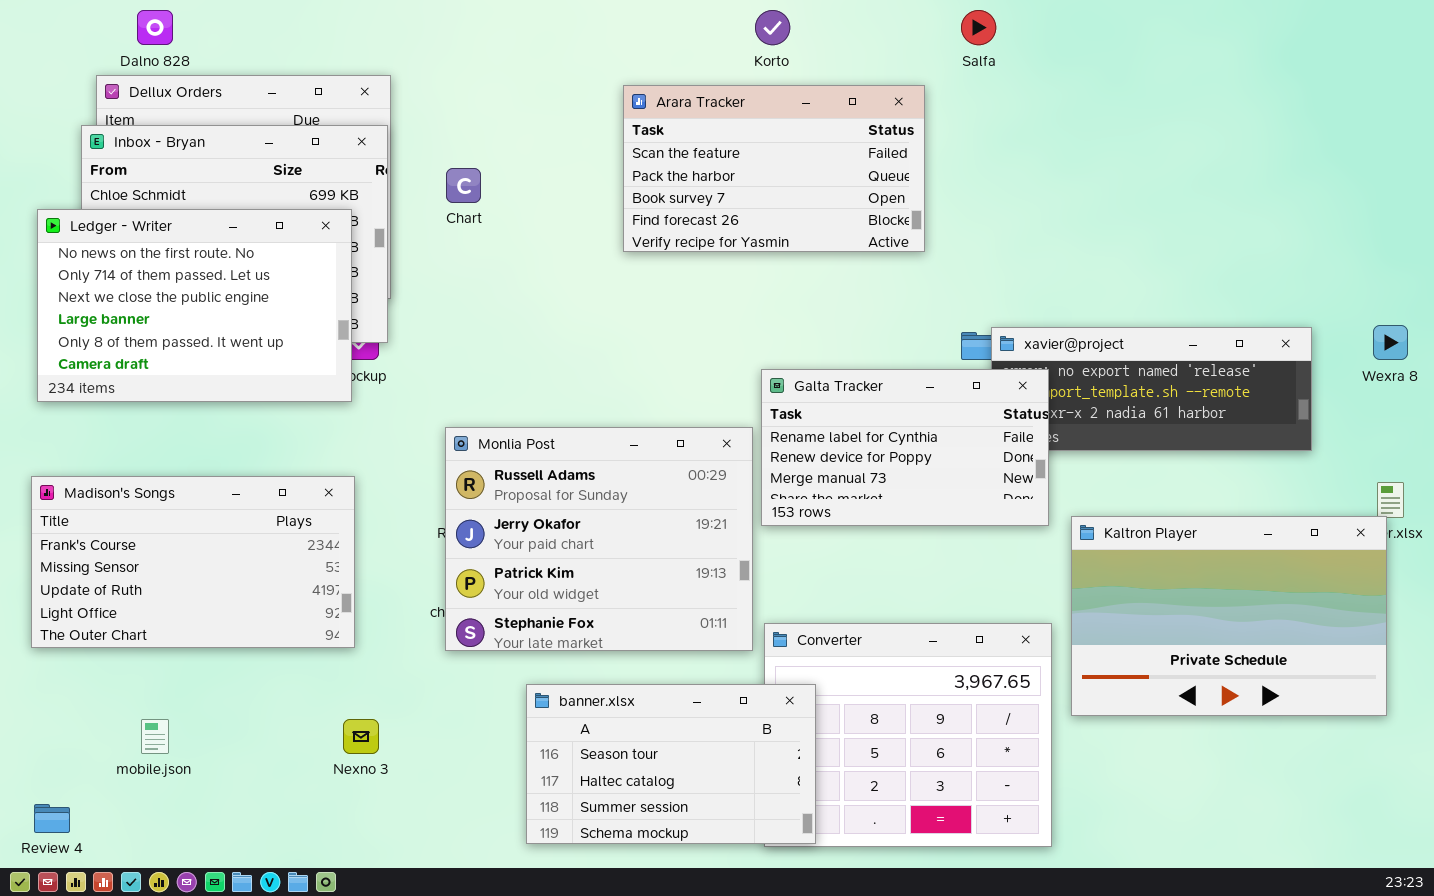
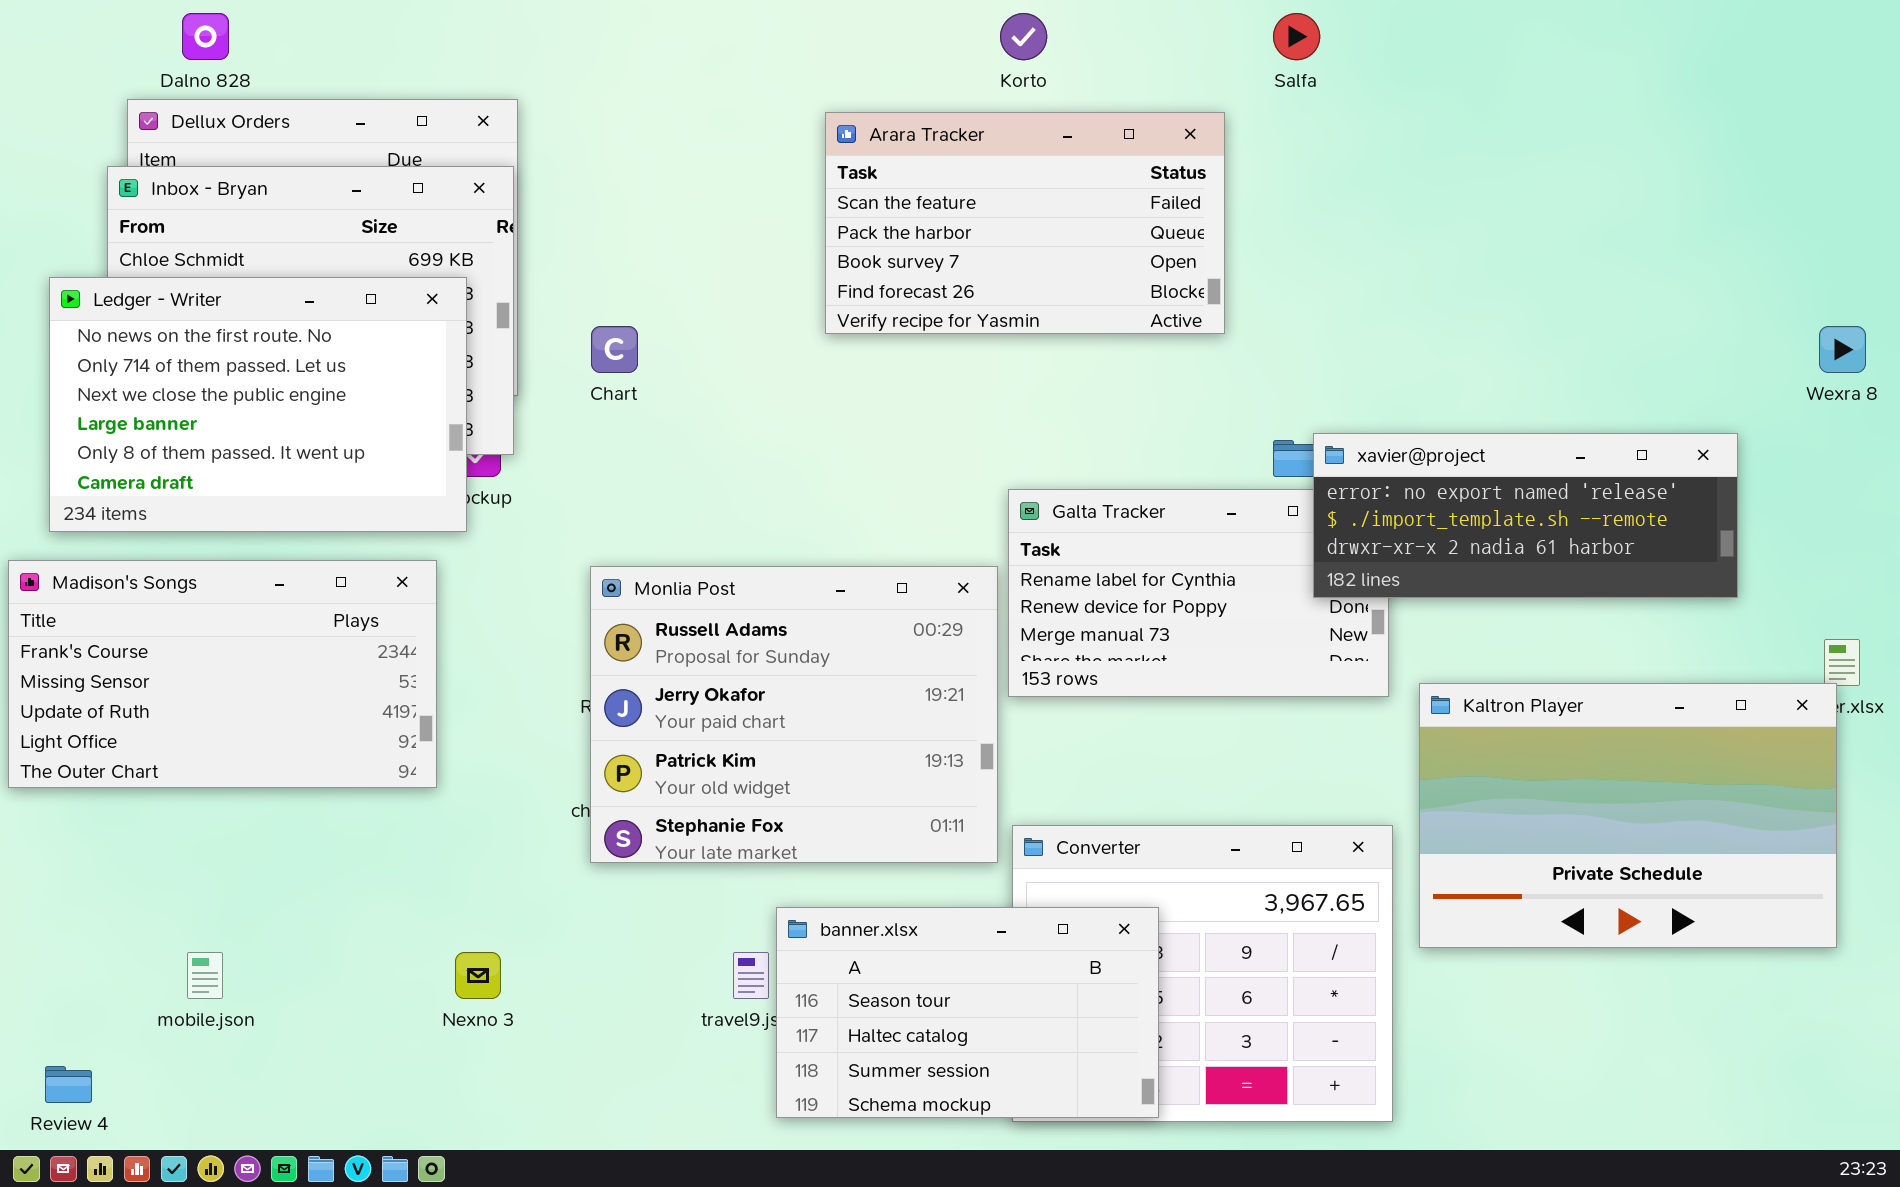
Chart: [446,168,481,203] -> [591,326,638,373], moved
Wexra 8: [1373,325,1408,360] -> [1819,326,1866,373], moved
xavier@project: [991,327,1312,451] -> [1313,433,1738,598], raised
Madison's Songs: [31,476,355,648] -> [8,560,437,788], moved
banner.xlsx: [526,684,816,844] -> [776,907,1159,1118], moved

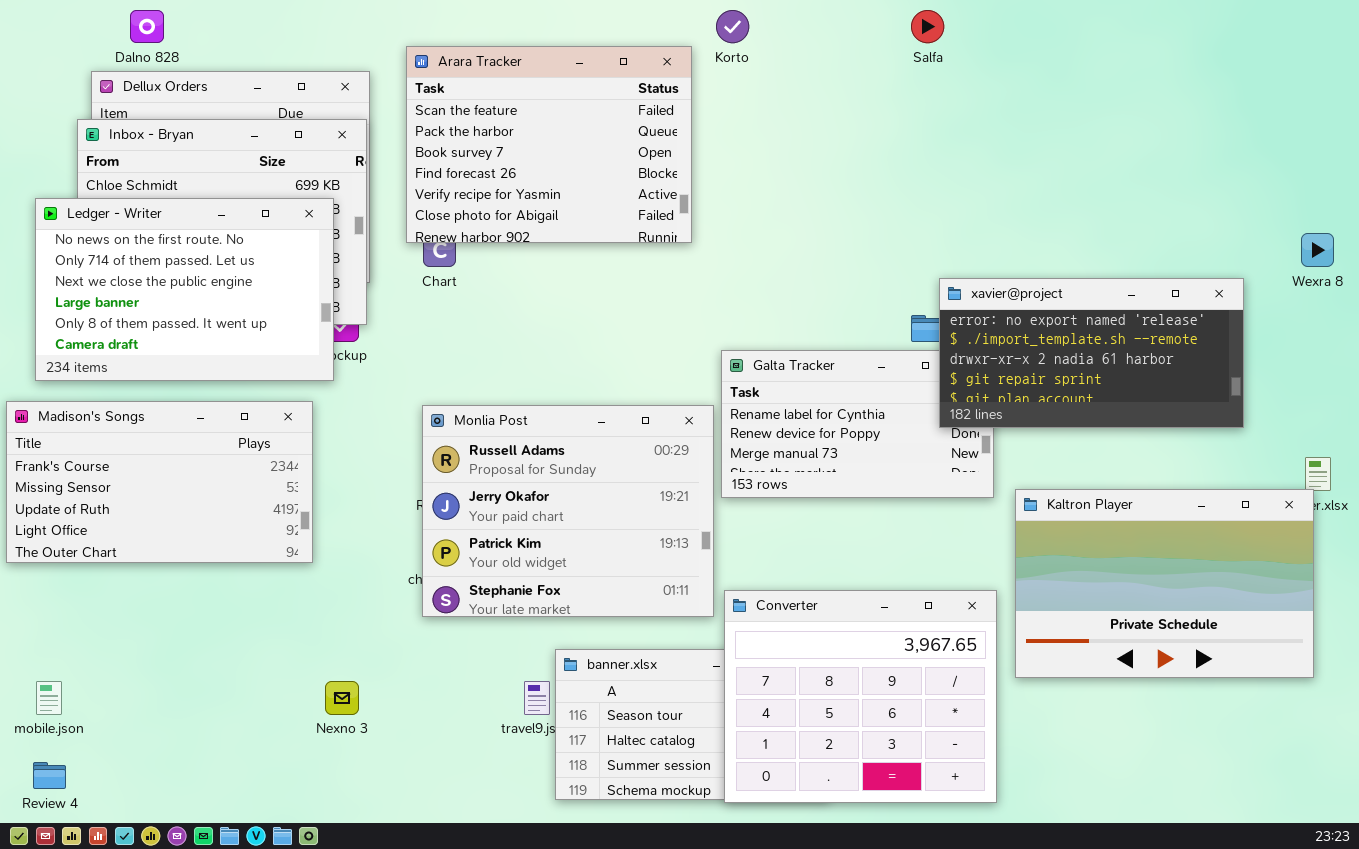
Arara Tracker: [825,112,1225,334] -> [406,46,692,243], moved, resized
xavier@project: [1313,433,1738,598] -> [939,278,1244,428], resized
Converter: [1012,825,1393,1122] -> [724,590,997,803], raised
mobile.json: [187,952,223,999] -> [36,681,62,715], moved

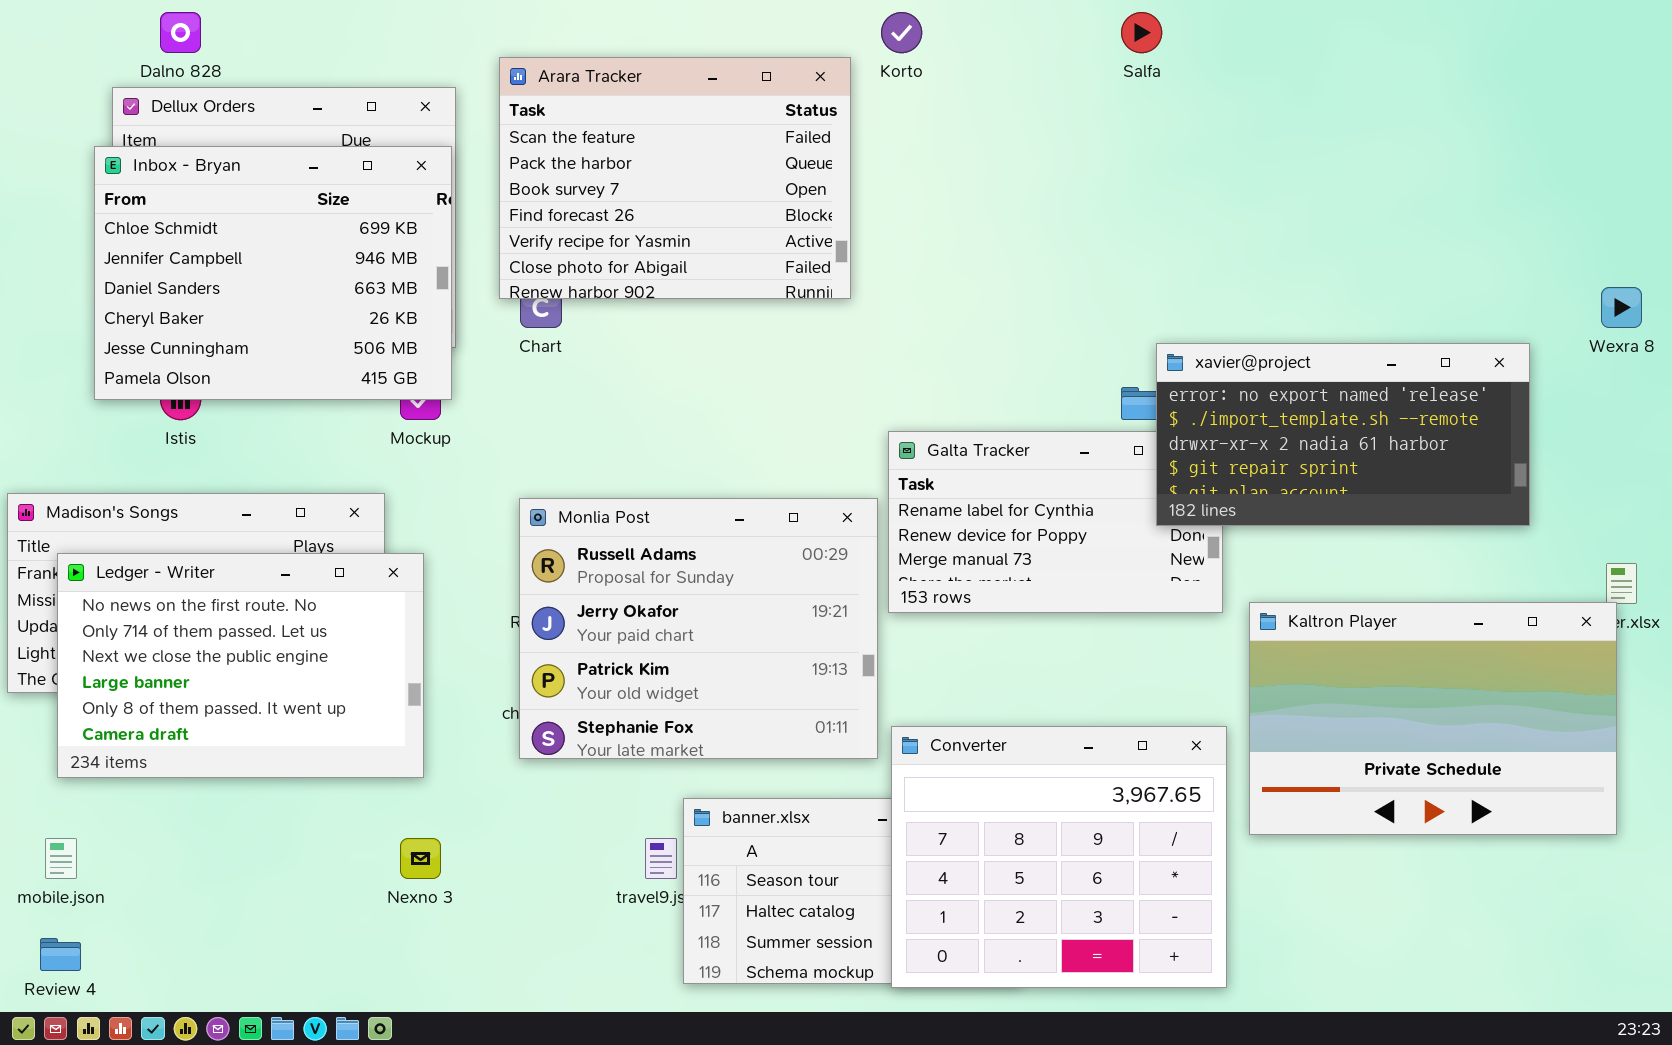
Ledger - Writer: [35,198,334,381] -> [57,553,424,778], moved

